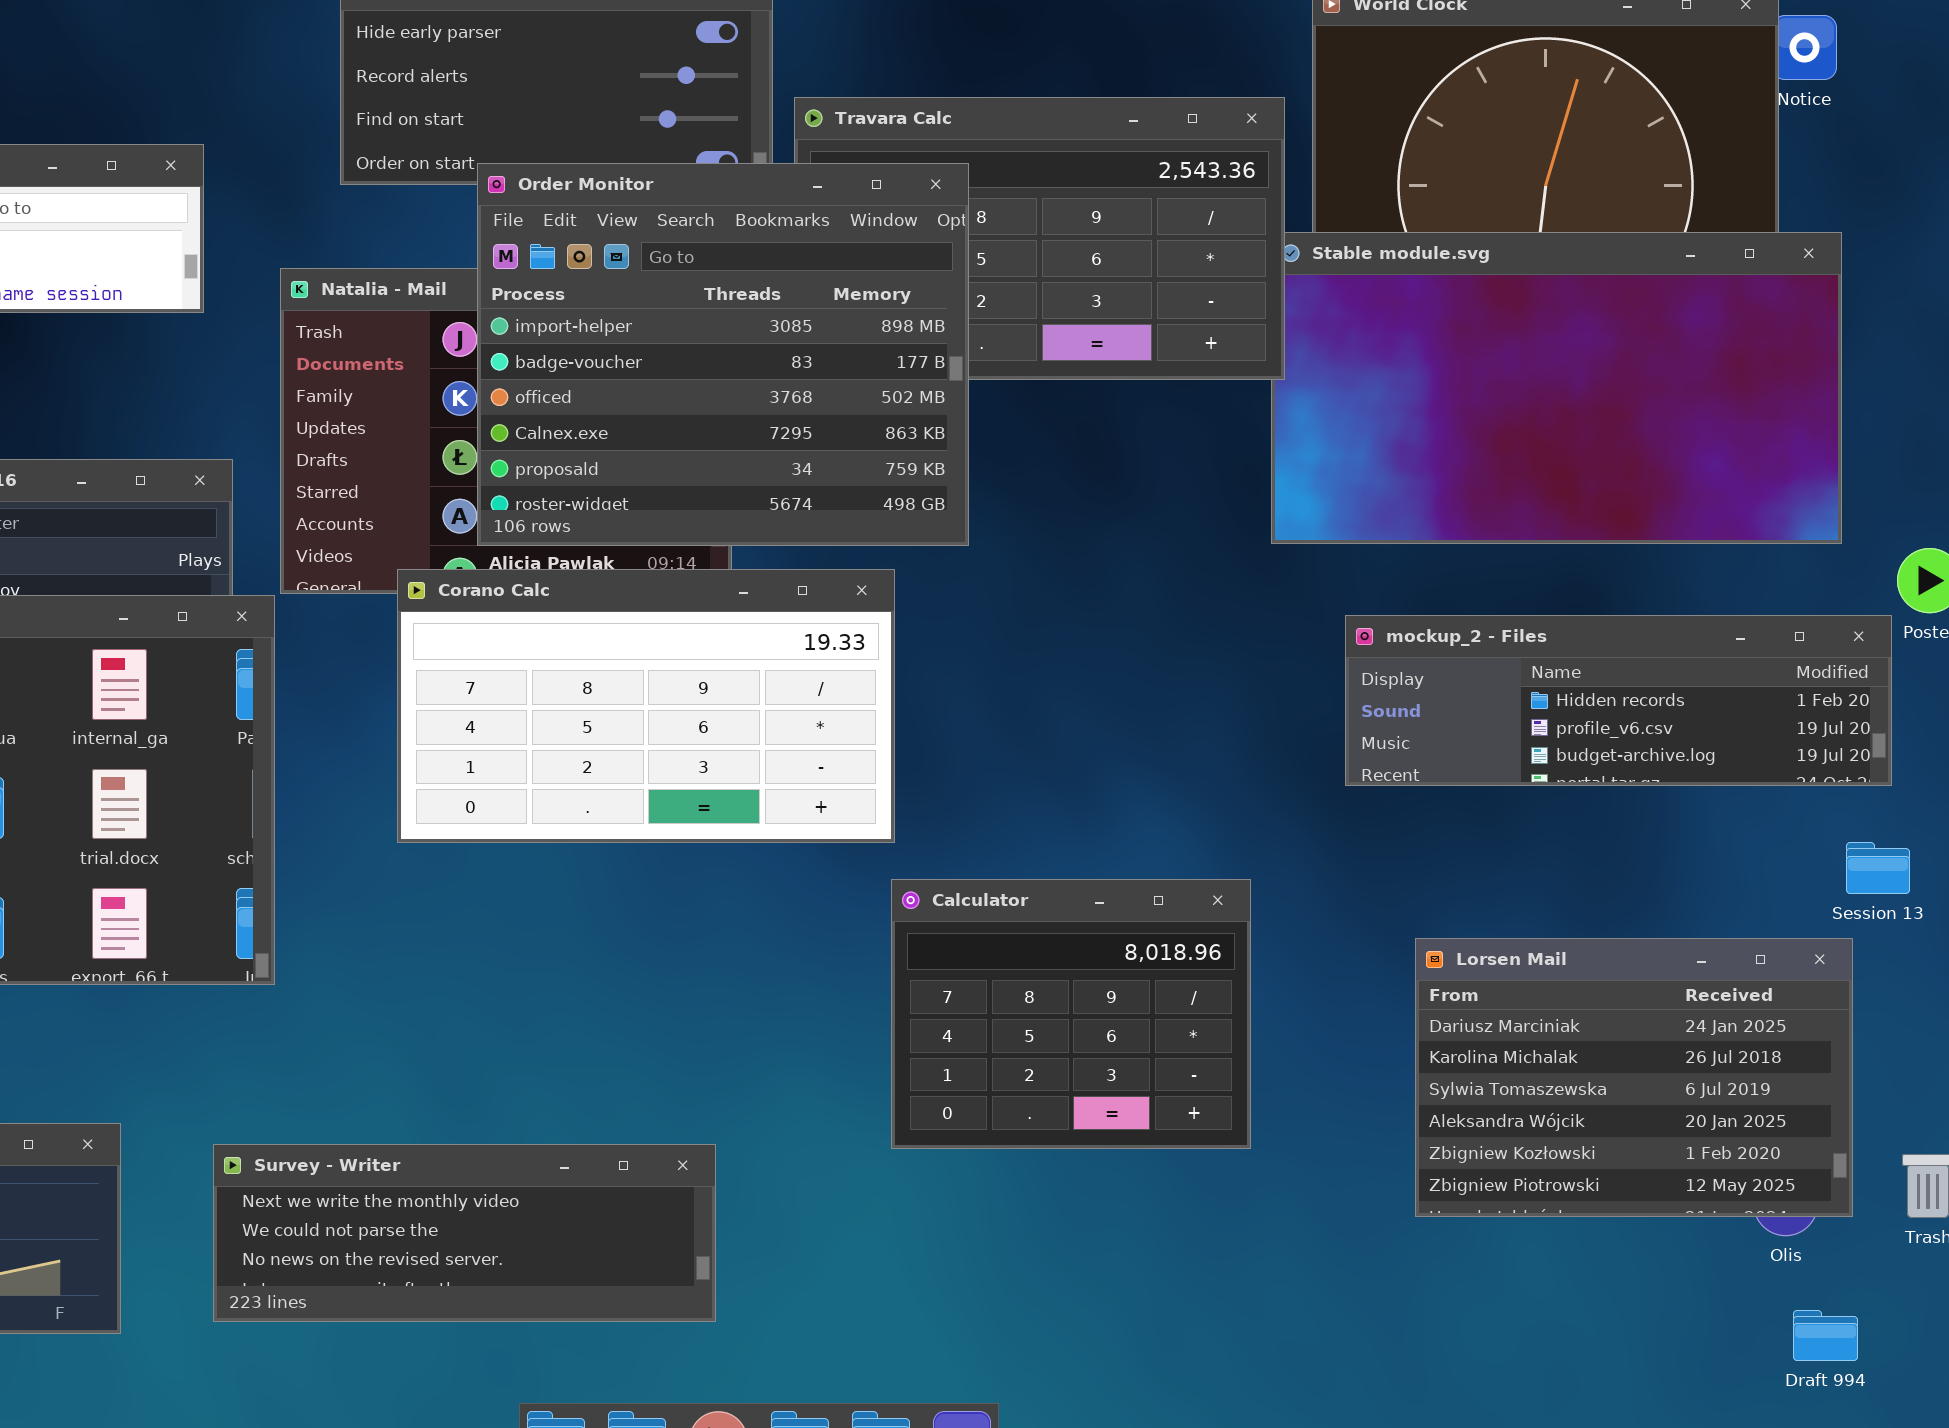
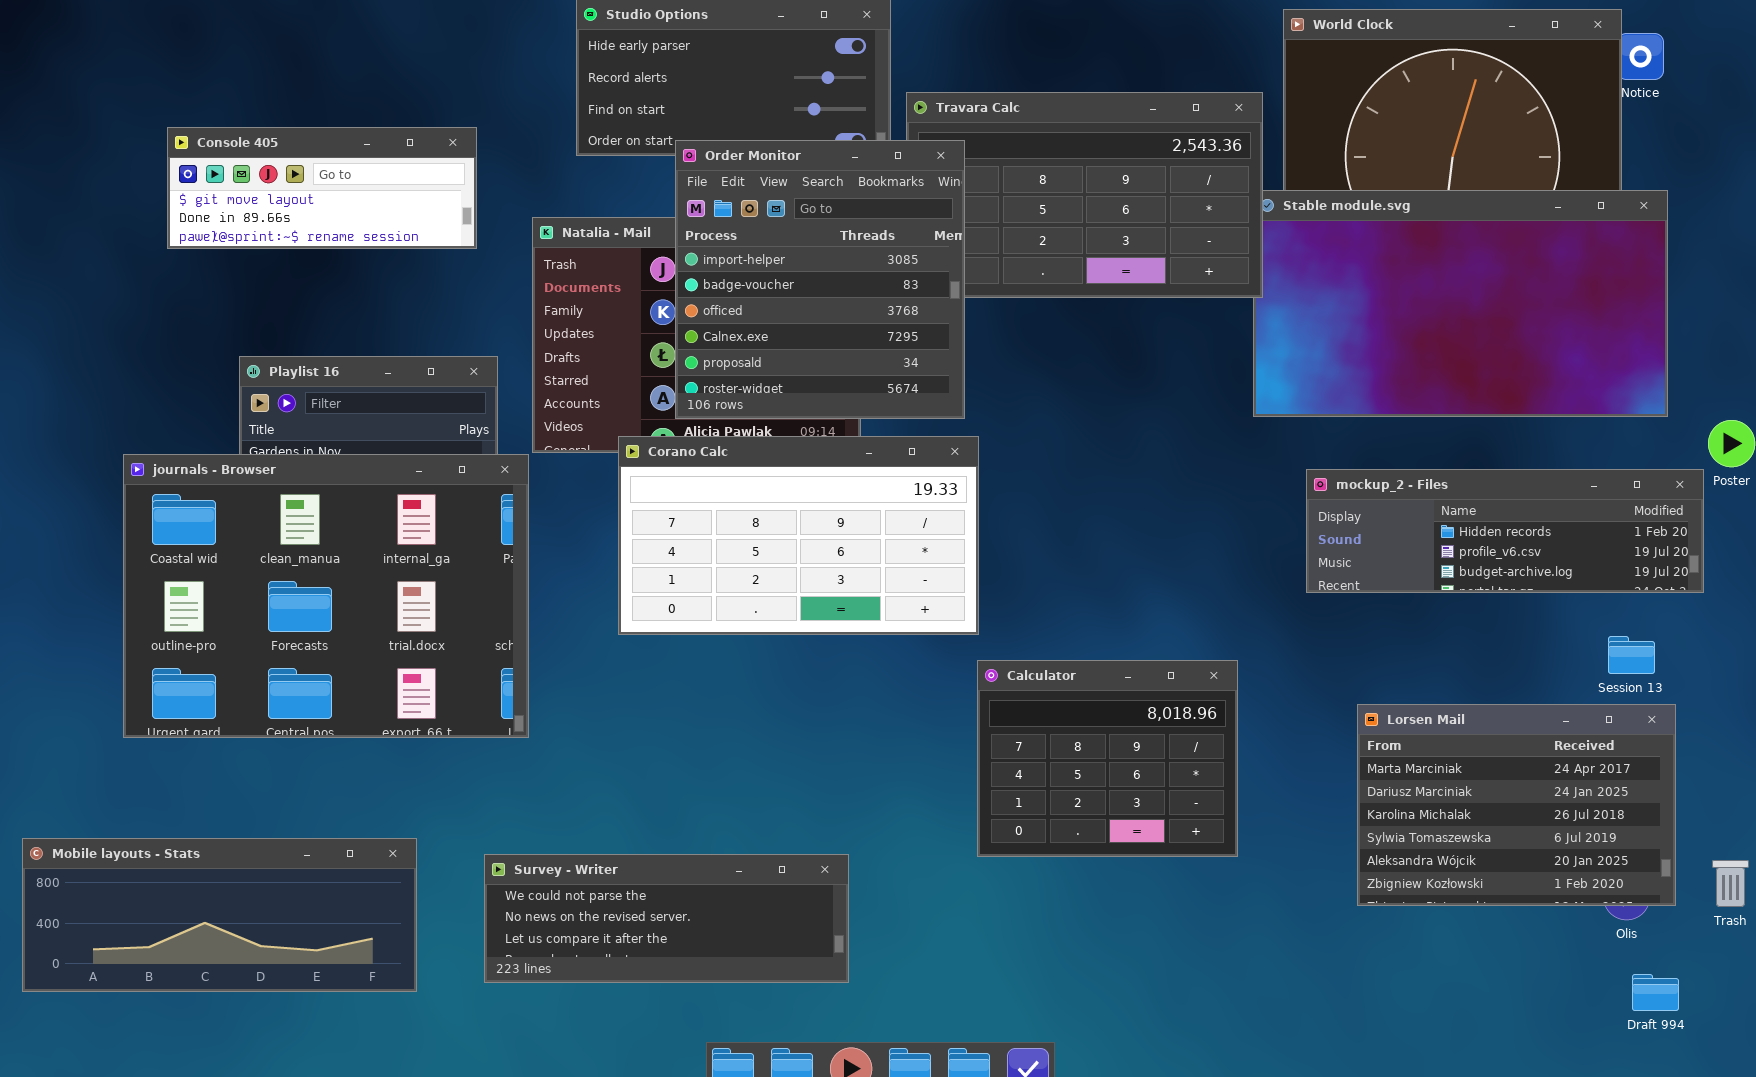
Order Monitor: [477,163,969,546] -> [675,140,965,419], resized
Session 13: [1846,842,1910,894] -> [1608,636,1655,674], moved
Lorsen Mail: [1415,938,1853,1217] -> [1357,704,1676,906], scrolled up 1 row
Survey - Writer: [213,1144,716,1322] -> [484,854,849,983], scrolled down 1 row

